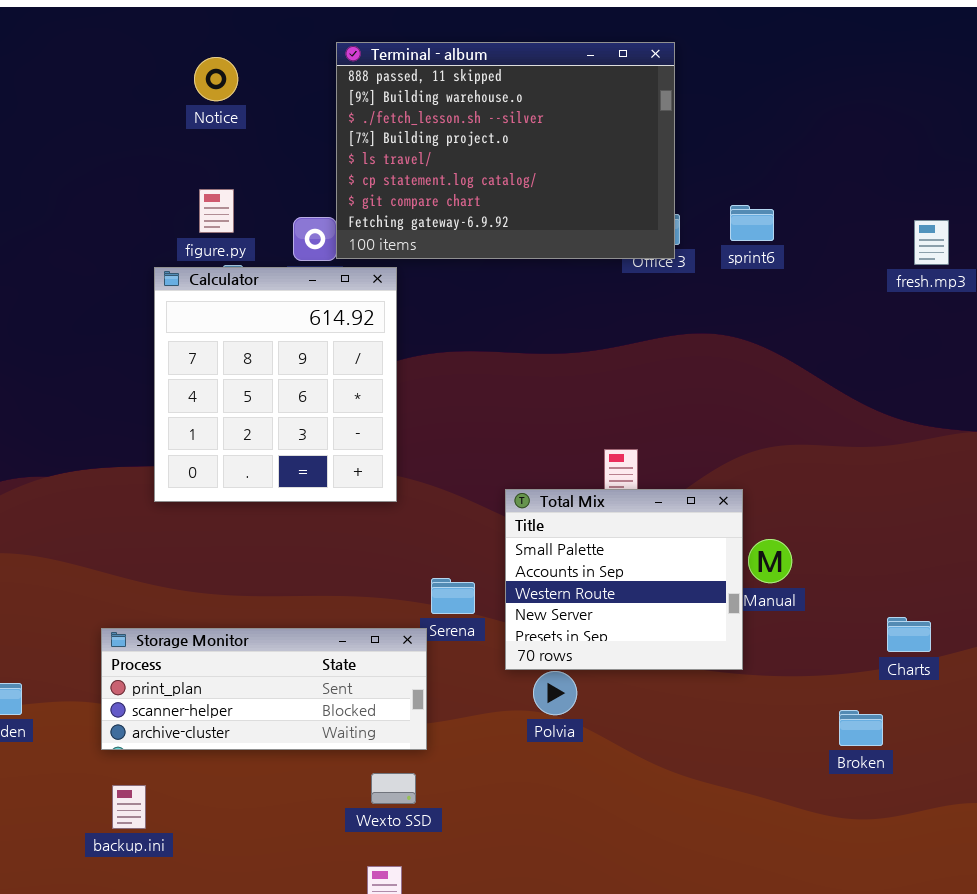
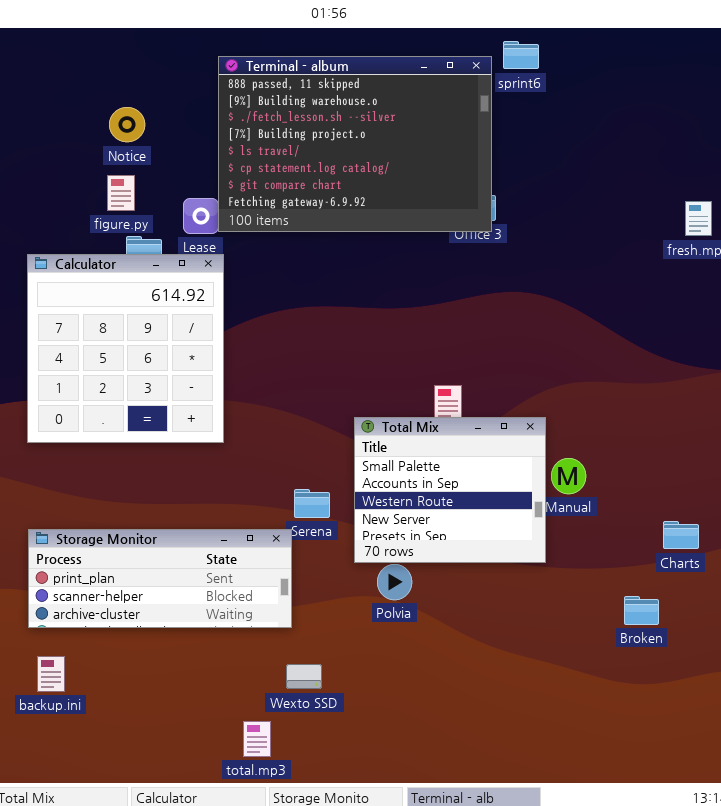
Notice: [194,57,238,101] -> [109,107,145,142], moved
sprint6: [730,205,774,241] -> [503,41,539,69], moved
Calculator: [154,267,397,502] -> [27,254,224,443], moved
Wexto SSD: [371,773,416,804] -> [286,664,322,689], moved

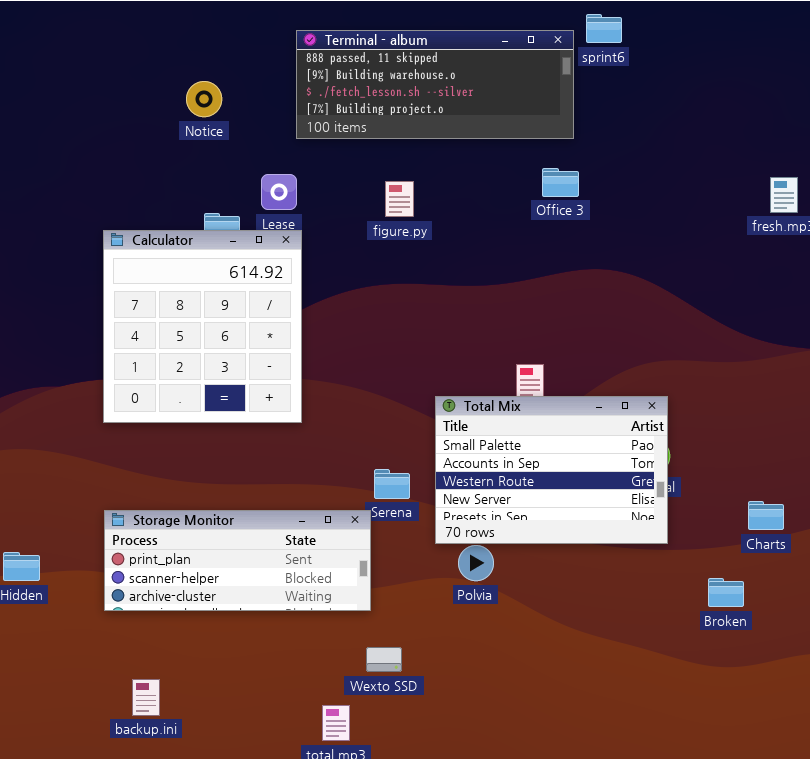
Terminal - album: [218,56,492,232] -> [296,30,574,139], resized
figure.py: [107,175,135,211] -> [385,181,414,217], moved
Total Mix: [354,417,546,563] -> [435,396,668,544], resized
backup.ini: [37,656,65,692] -> [132,679,160,716], moved

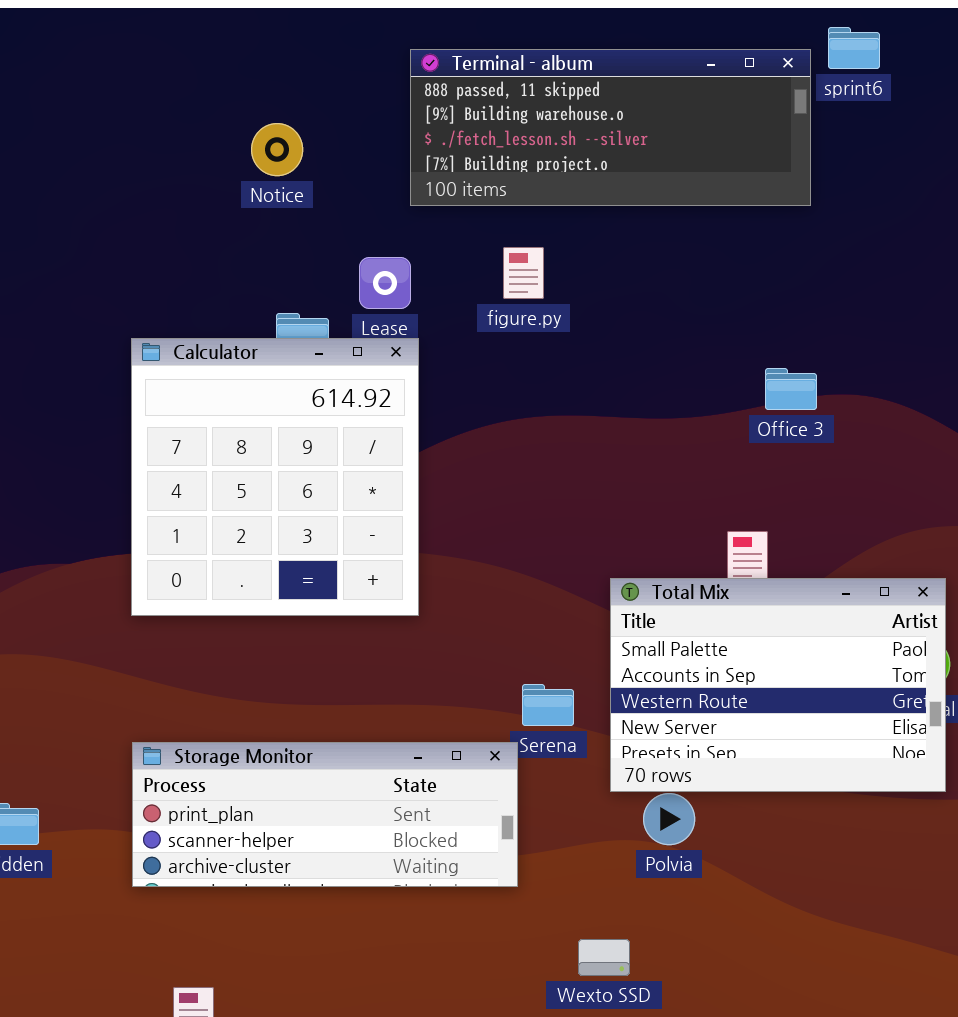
Office 3: [542,168,579,197] -> [765,368,817,410], moved
figure.py: [385,181,414,217] -> [503,247,544,299], moved
Wexto SSD: [366,647,402,672] -> [578,939,630,976], moved

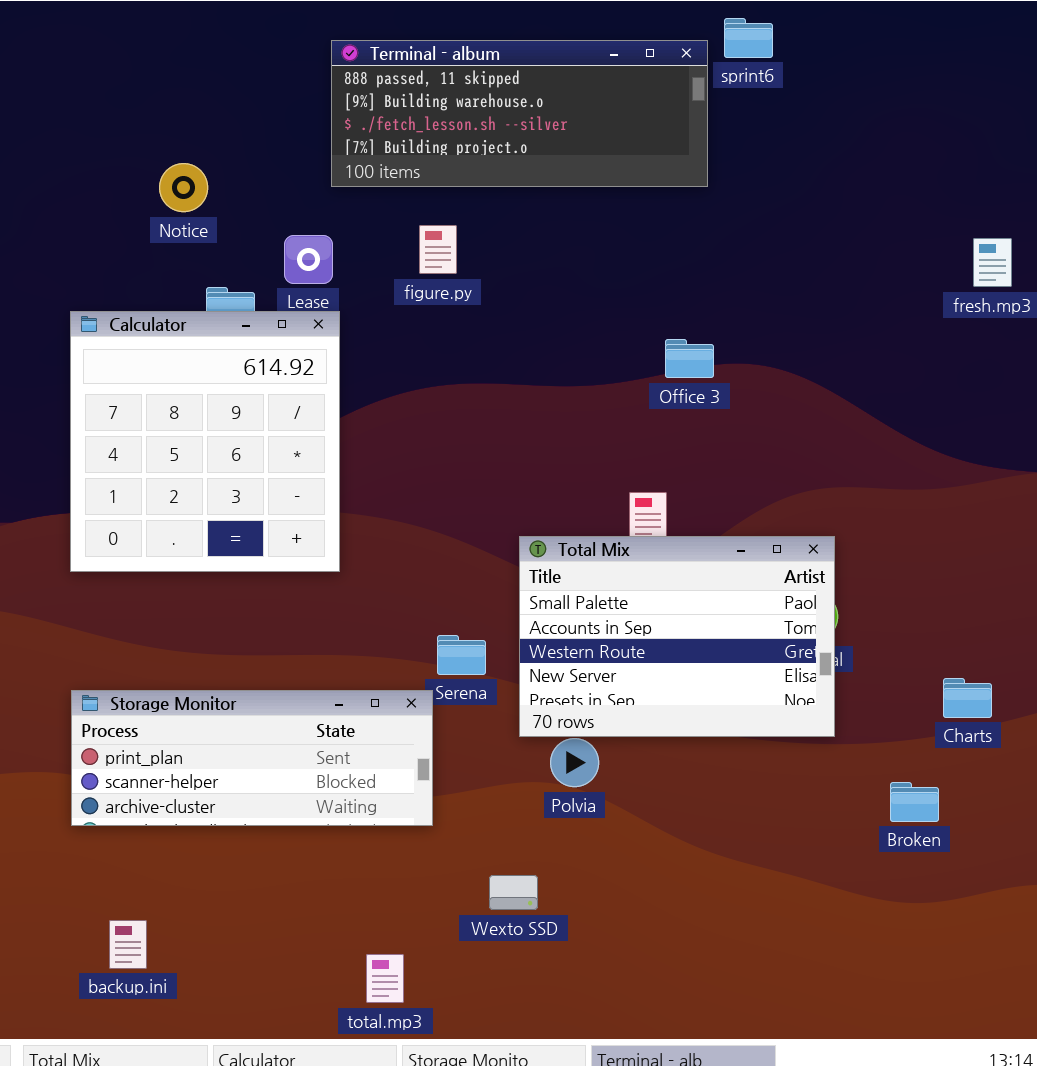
Notice: [251,123,303,176] -> [159,163,208,212], moved

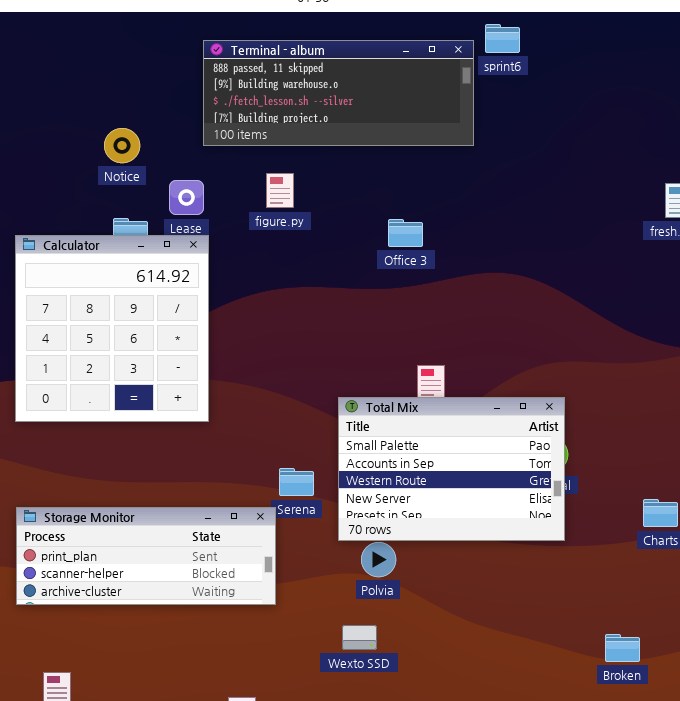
Notice: [159,163,208,212] -> [104,128,140,163], moved
Office 3: [665,339,714,378] -> [388,219,423,247], moved
Broken: [890,782,939,822] -> [605,634,640,662], moved
Wexto SSD: [489,875,538,910] -> [342,625,377,650], moved

